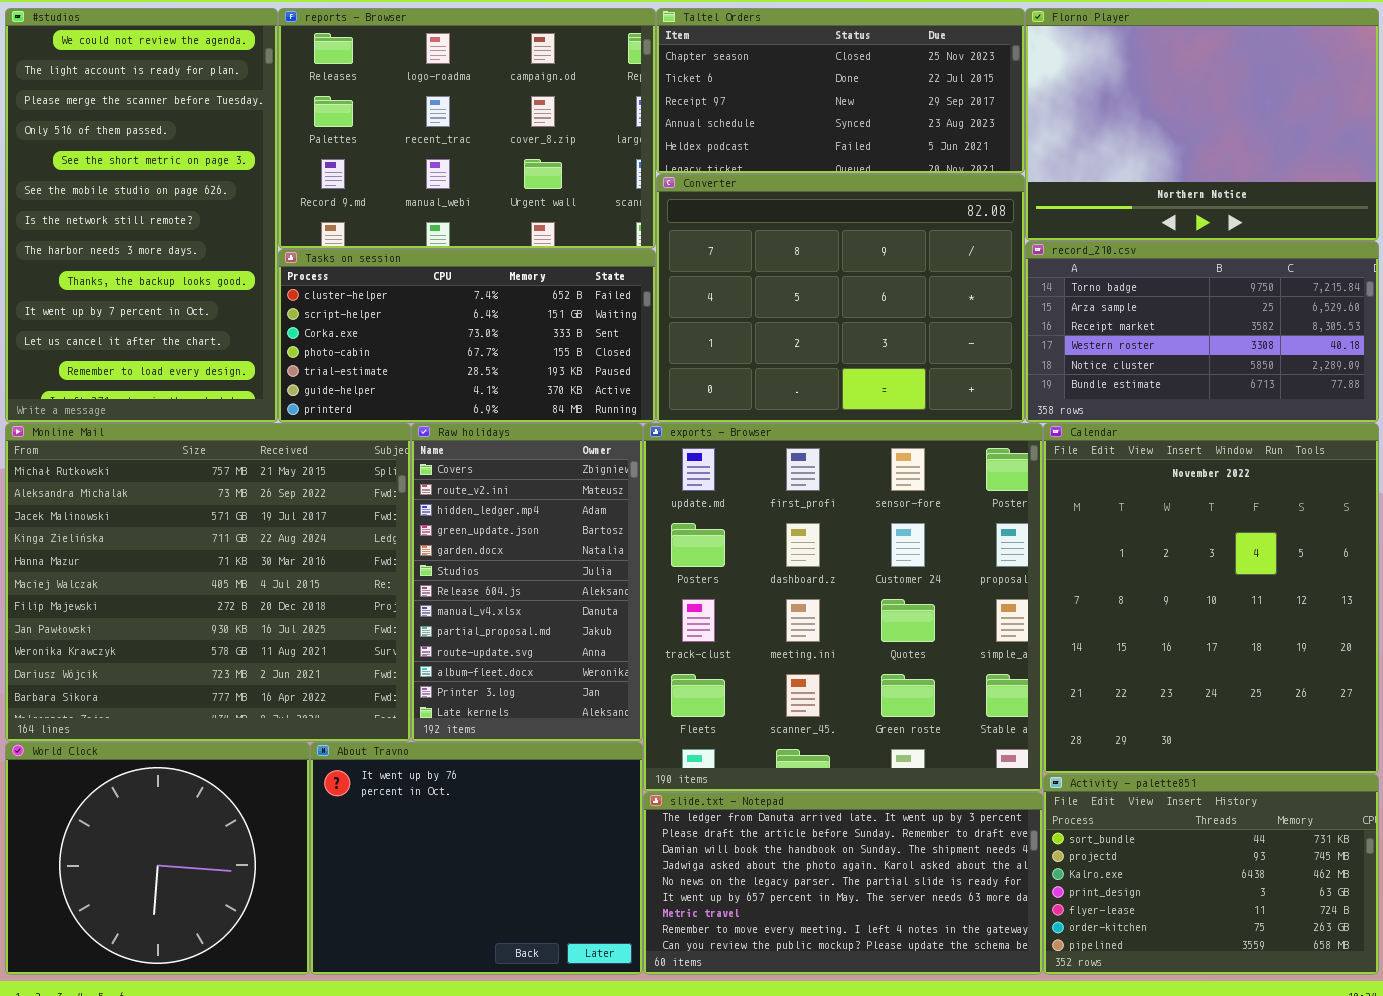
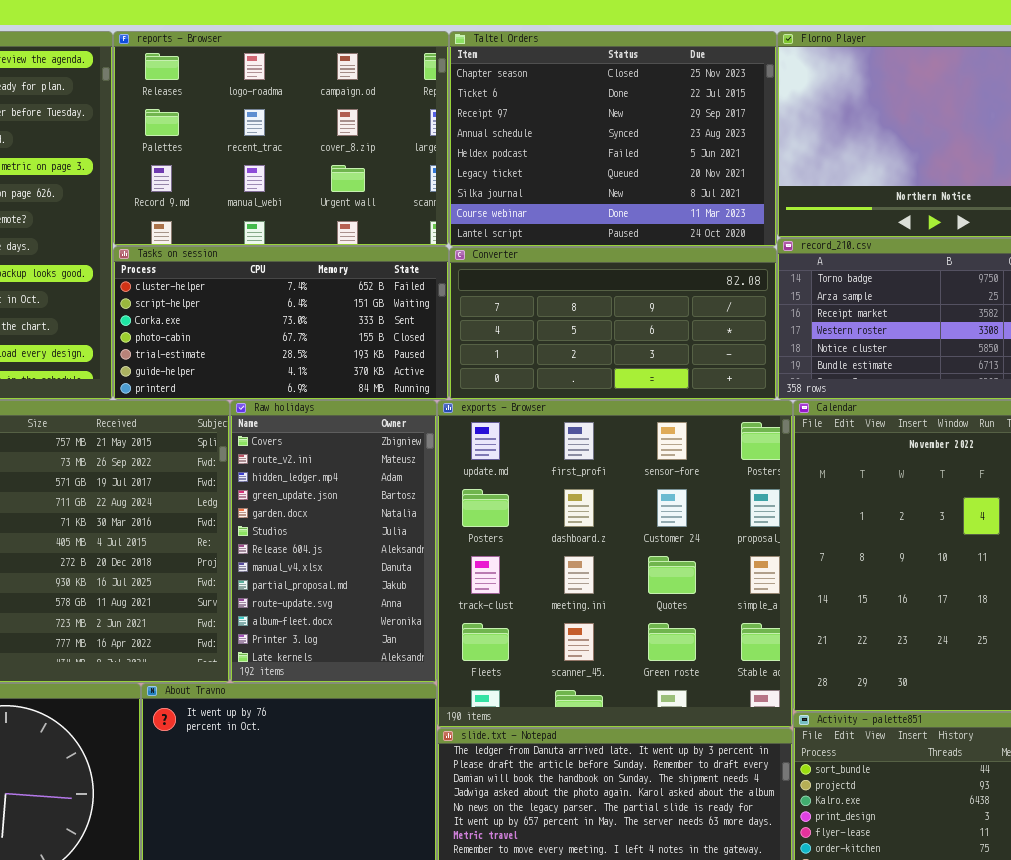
Taltel Orders: [656,8,1025,174] -> [449,31,777,247], resized
Converter: [656,174,1025,423] -> [449,247,777,400], resized

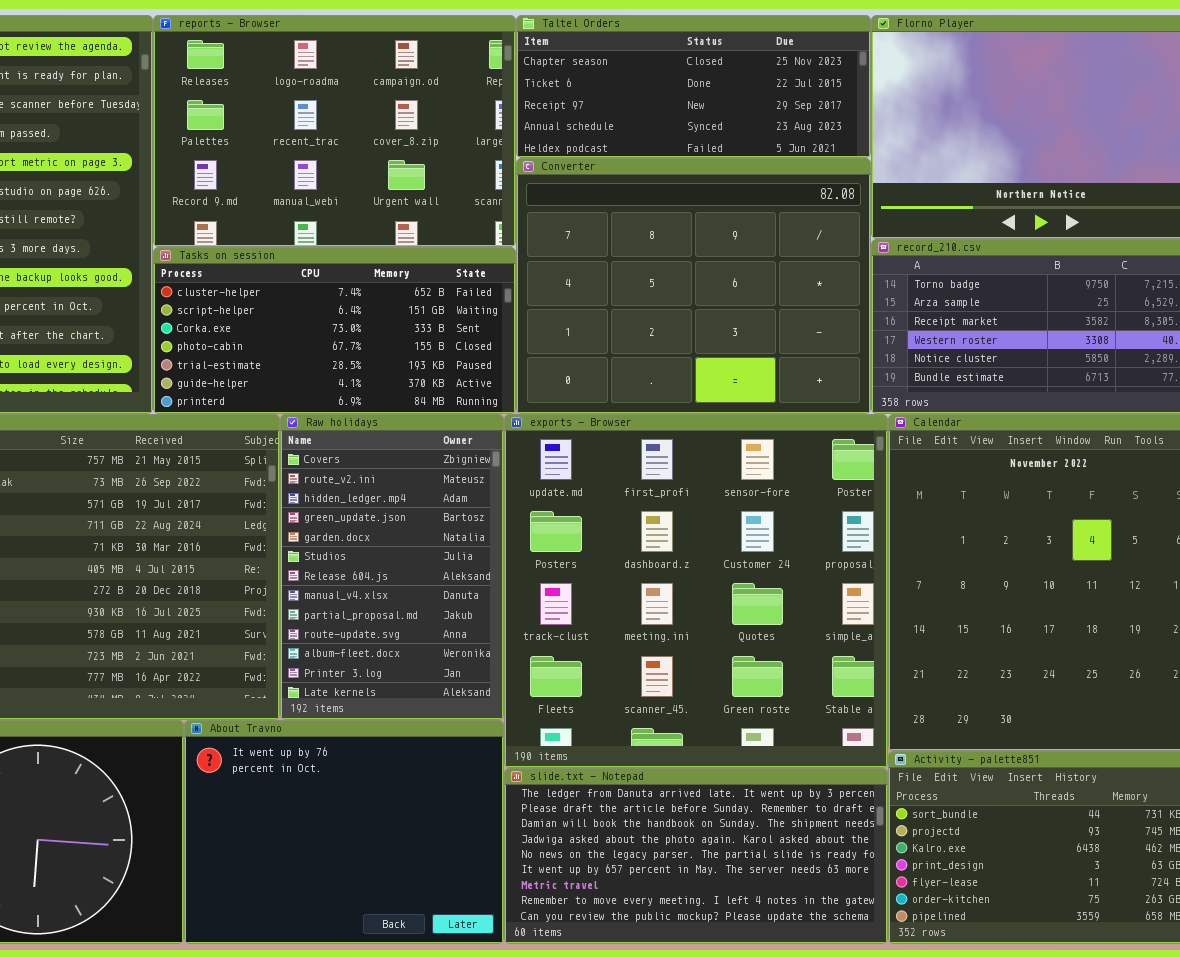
Taltel Orders: [449,31,777,247] -> [516,15,871,158], resized
Converter: [449,247,777,400] -> [516,158,871,414], resized

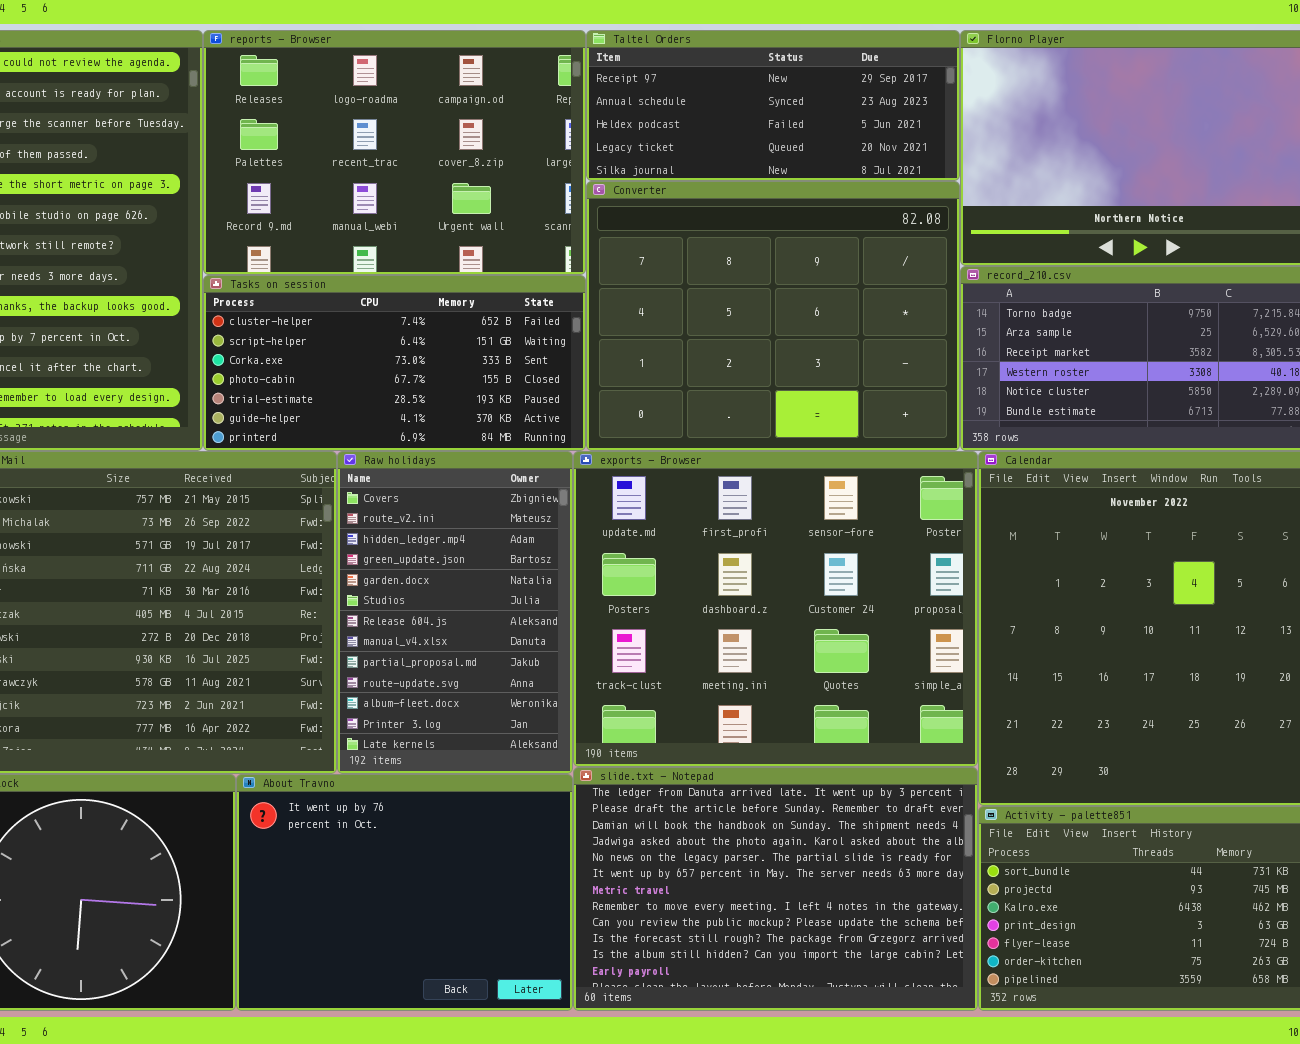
Taltel Orders: [516,15,871,158] -> [586,30,960,181], scrolled down 2 rows
exports - Browser: [504,414,888,768] -> [573,451,978,767], resized
slide.txt - Notepad: [504,768,888,944] -> [573,767,978,1011], resized

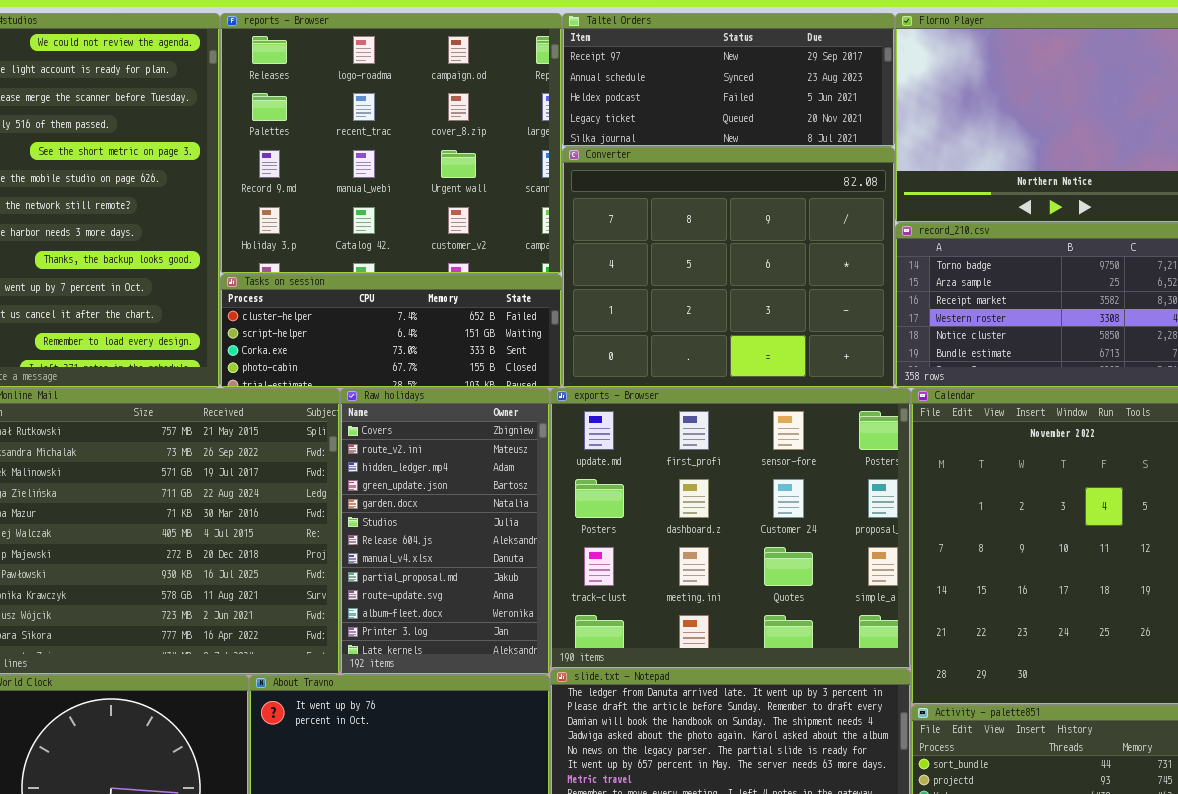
reports - Browser: [203,30,586,275] -> [220,13,562,274], resized
Tasks on session: [203,275,586,451] -> [220,274,562,388], resized

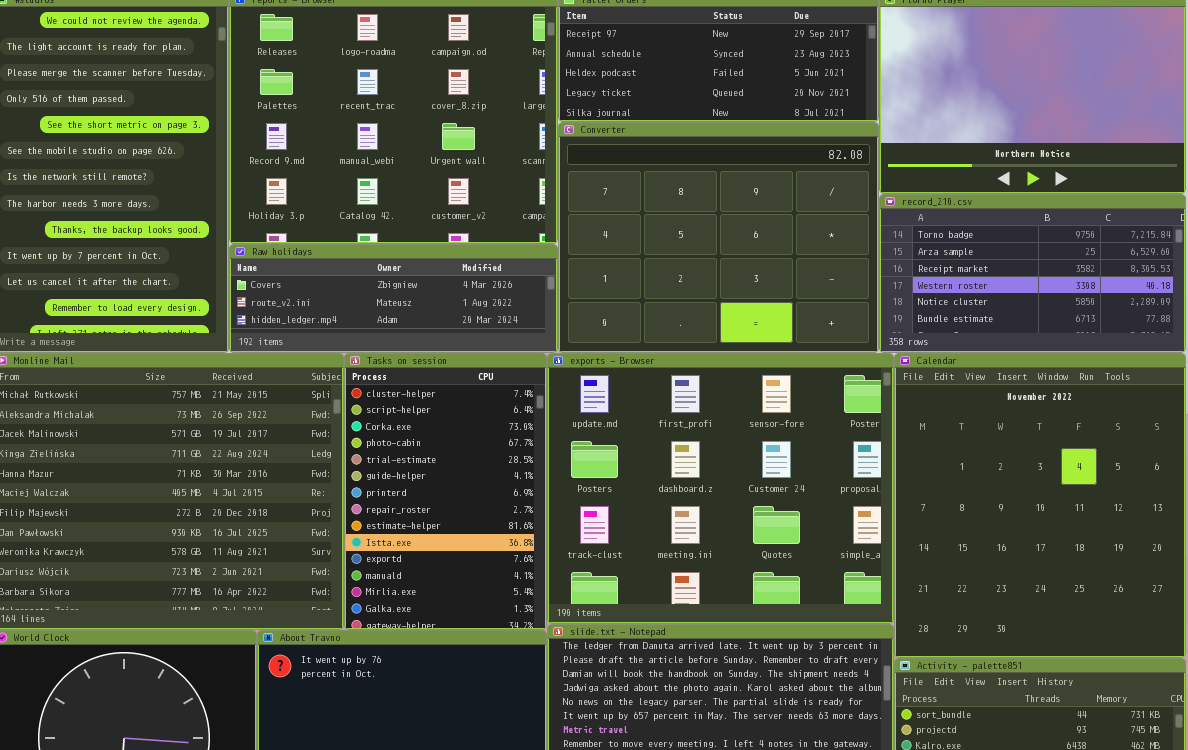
Tasks on session: [220,274,562,388] -> [344,353,547,630], moved, resized
Raw holidays: [340,388,550,675] -> [229,244,558,353], moved, resized

